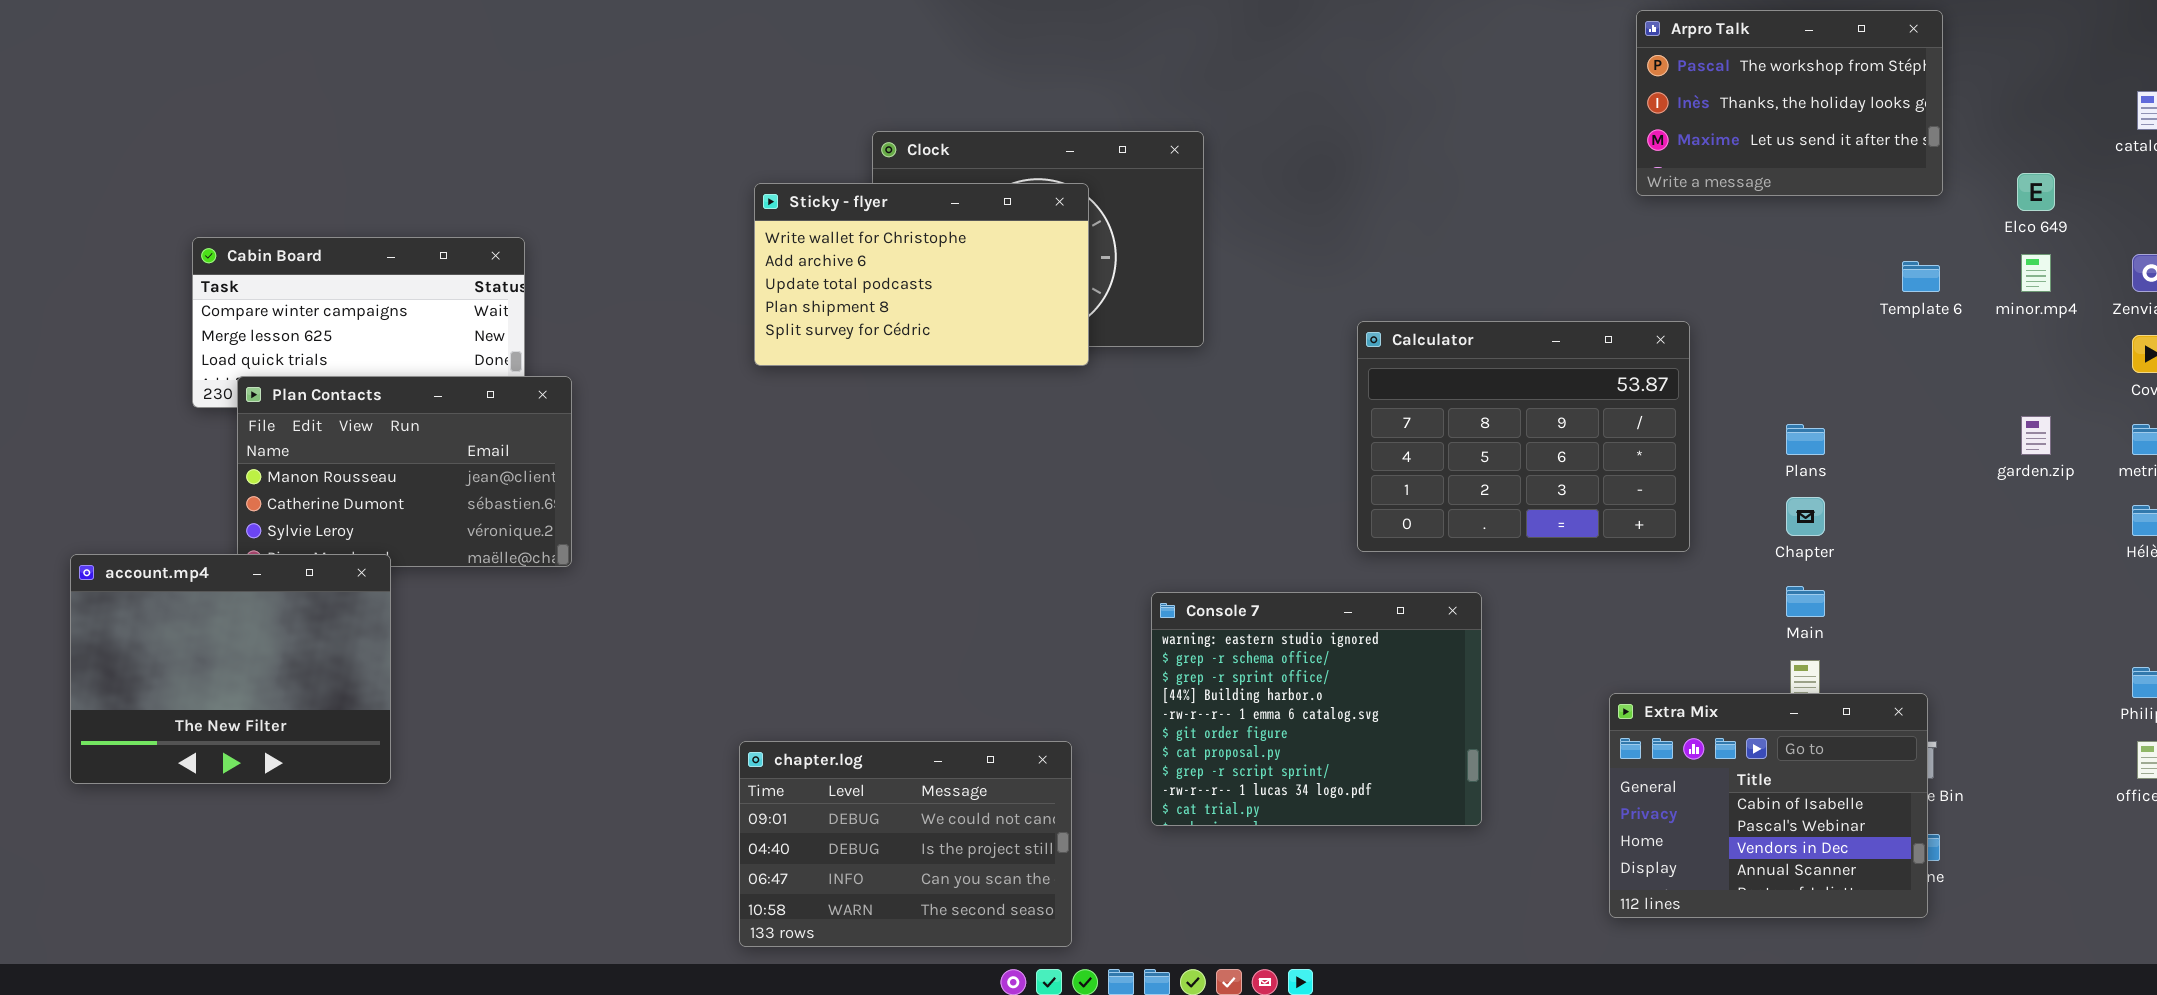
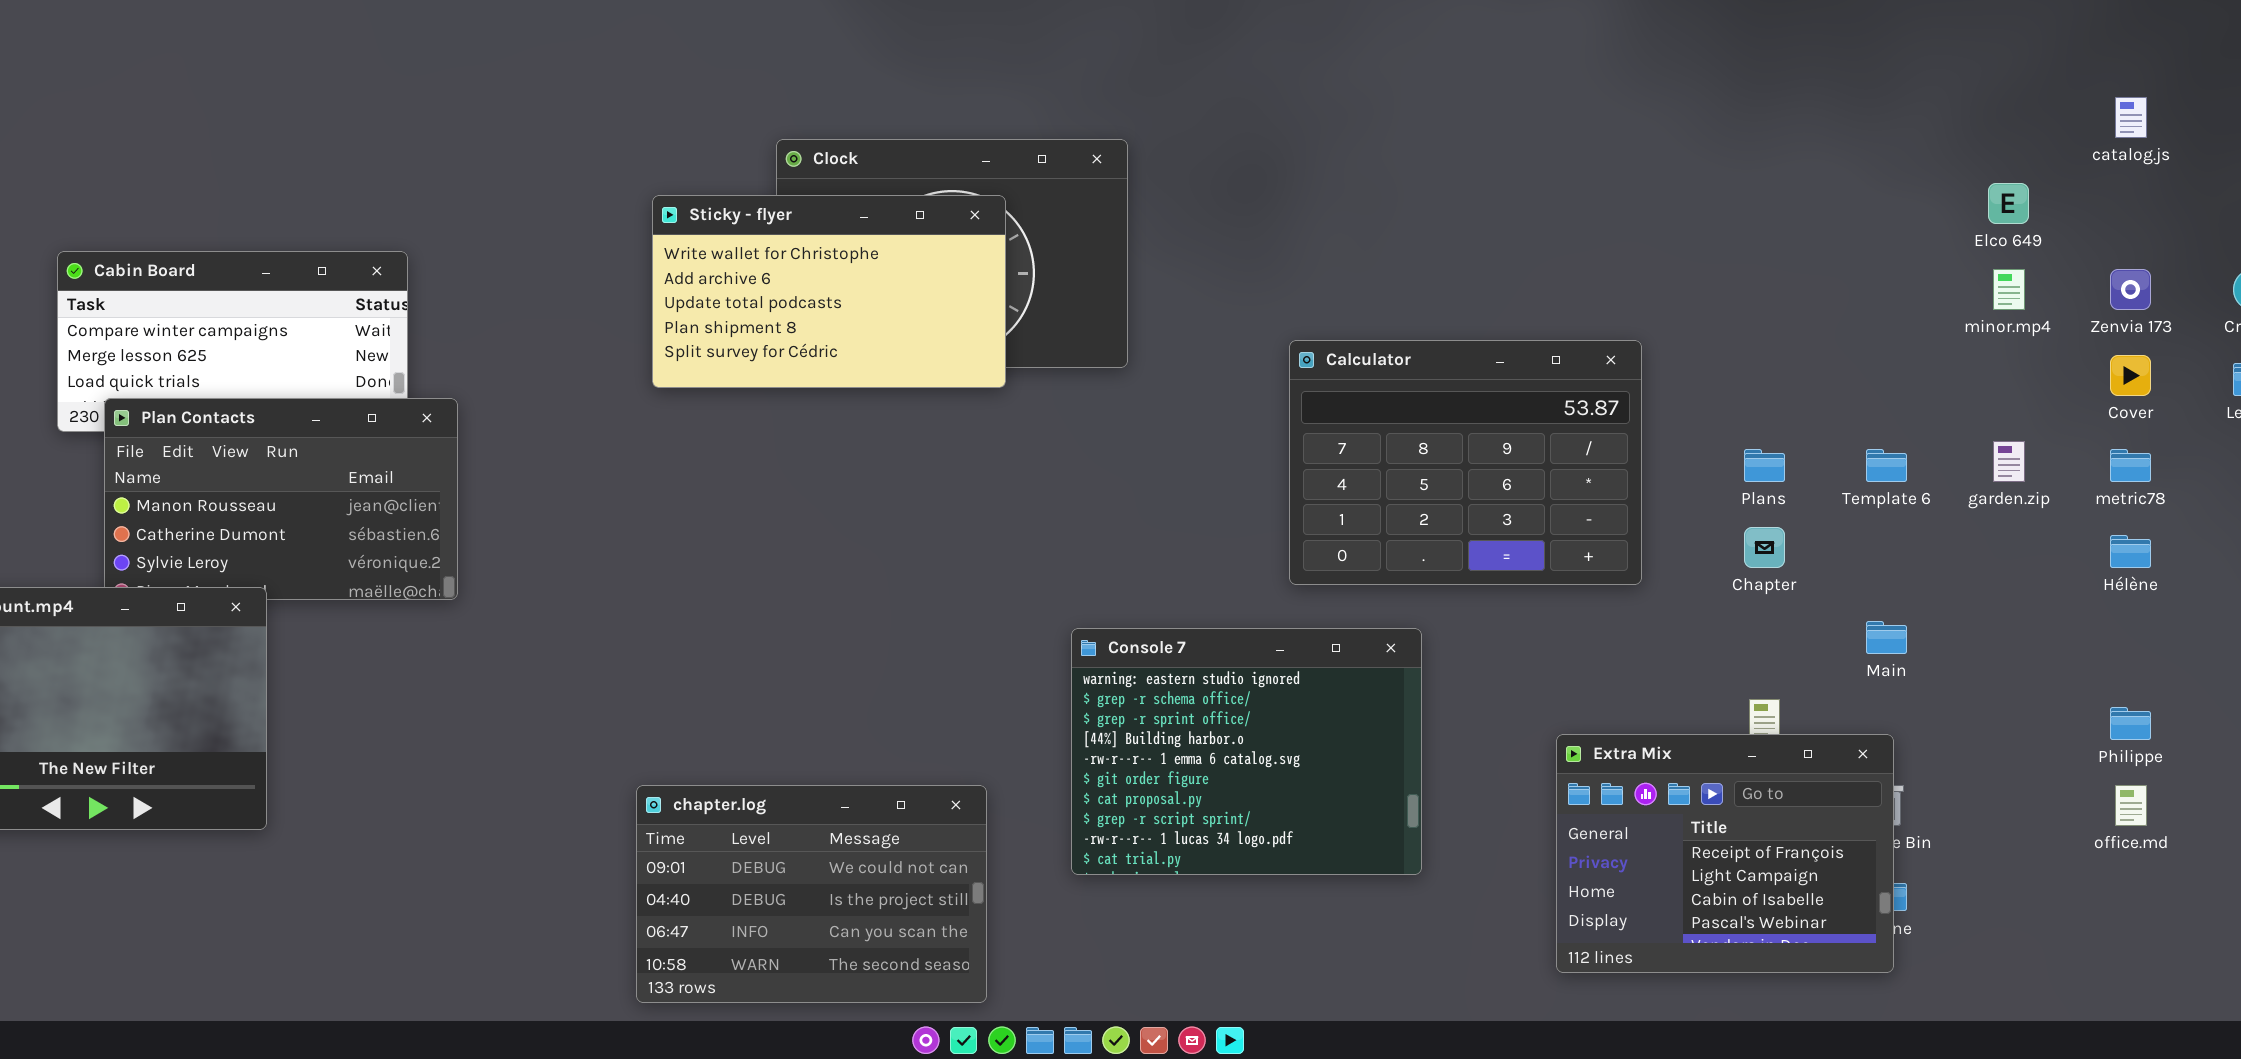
Arpro Talk: [1636,10,1943,196] -> none, closed
Template 6: [1902,261,1940,292] -> [1866,449,1907,482], moved
Main: [1786,586,1825,617] -> [1866,621,1907,654], moved
Extra Mix: [1609,693,1928,918] -> [1556,734,1894,973], scrolled up 2 rows

